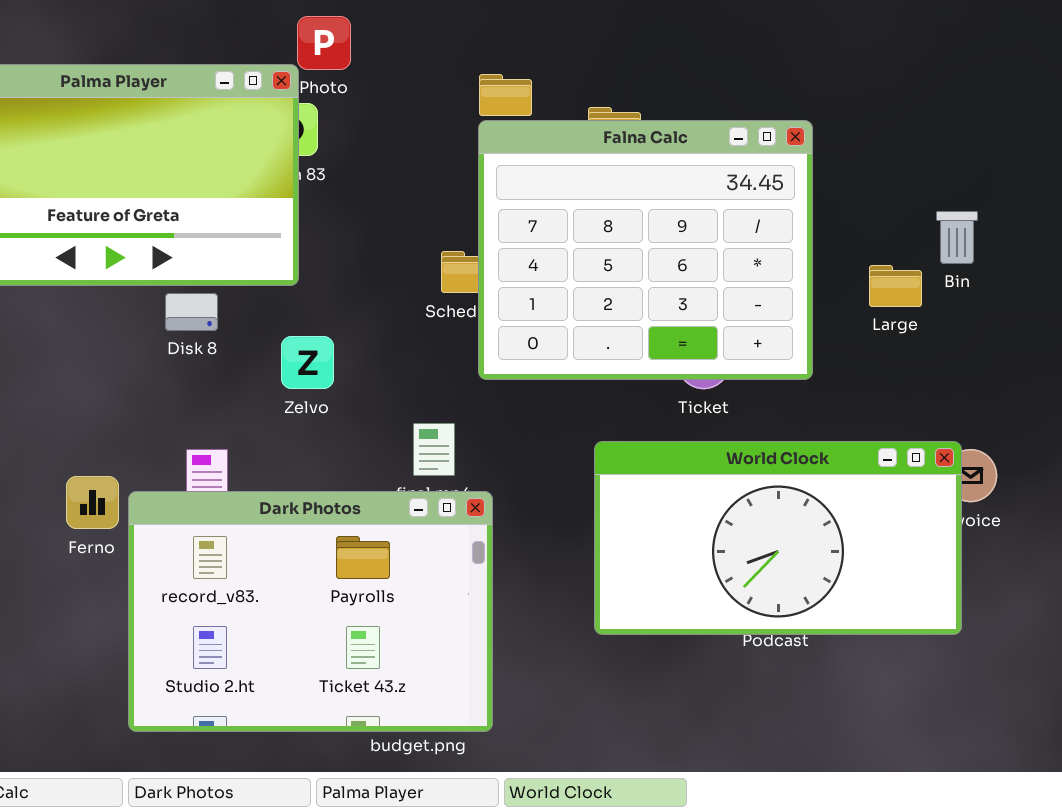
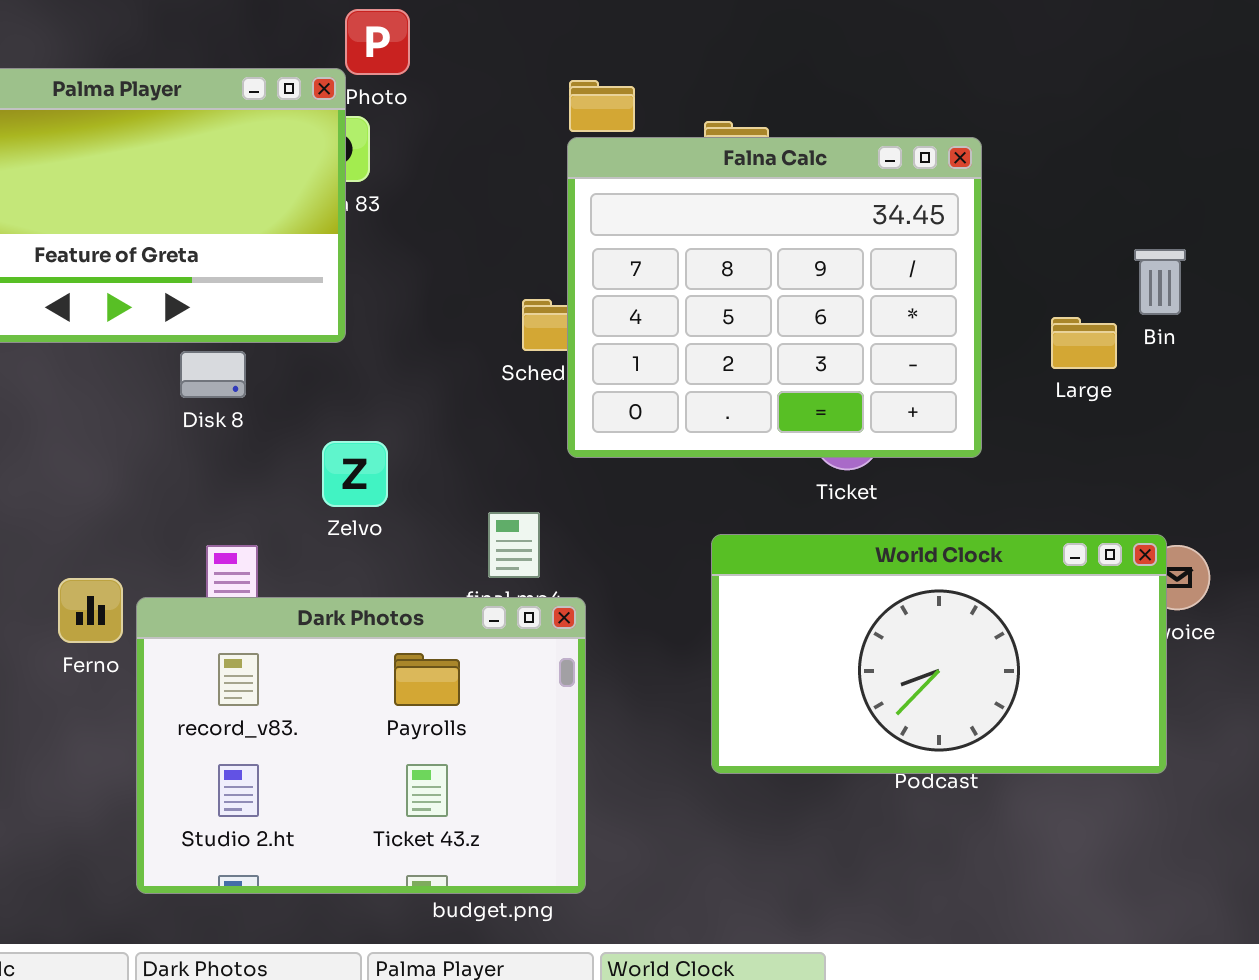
Zelvo: [281,336,334,389] -> [322,441,388,507], moved

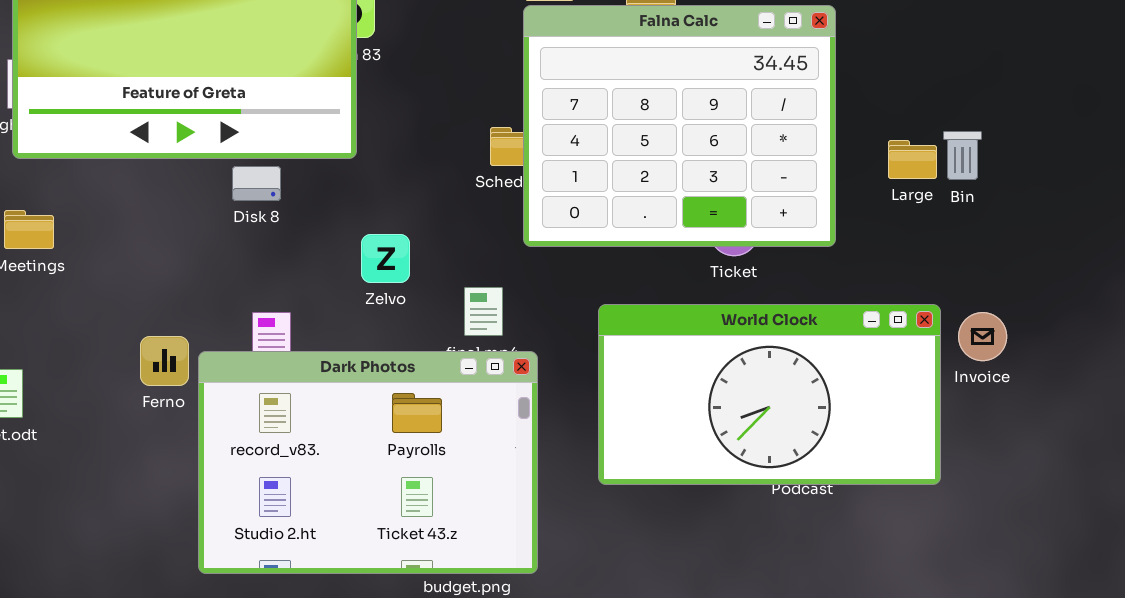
Bin: [1134,249,1186,315] -> [943,131,982,180], moved
Zelvo: [322,441,388,507] -> [361,234,410,283], moved
World Clock: [711,534,1167,774] -> [598,304,941,485], moved

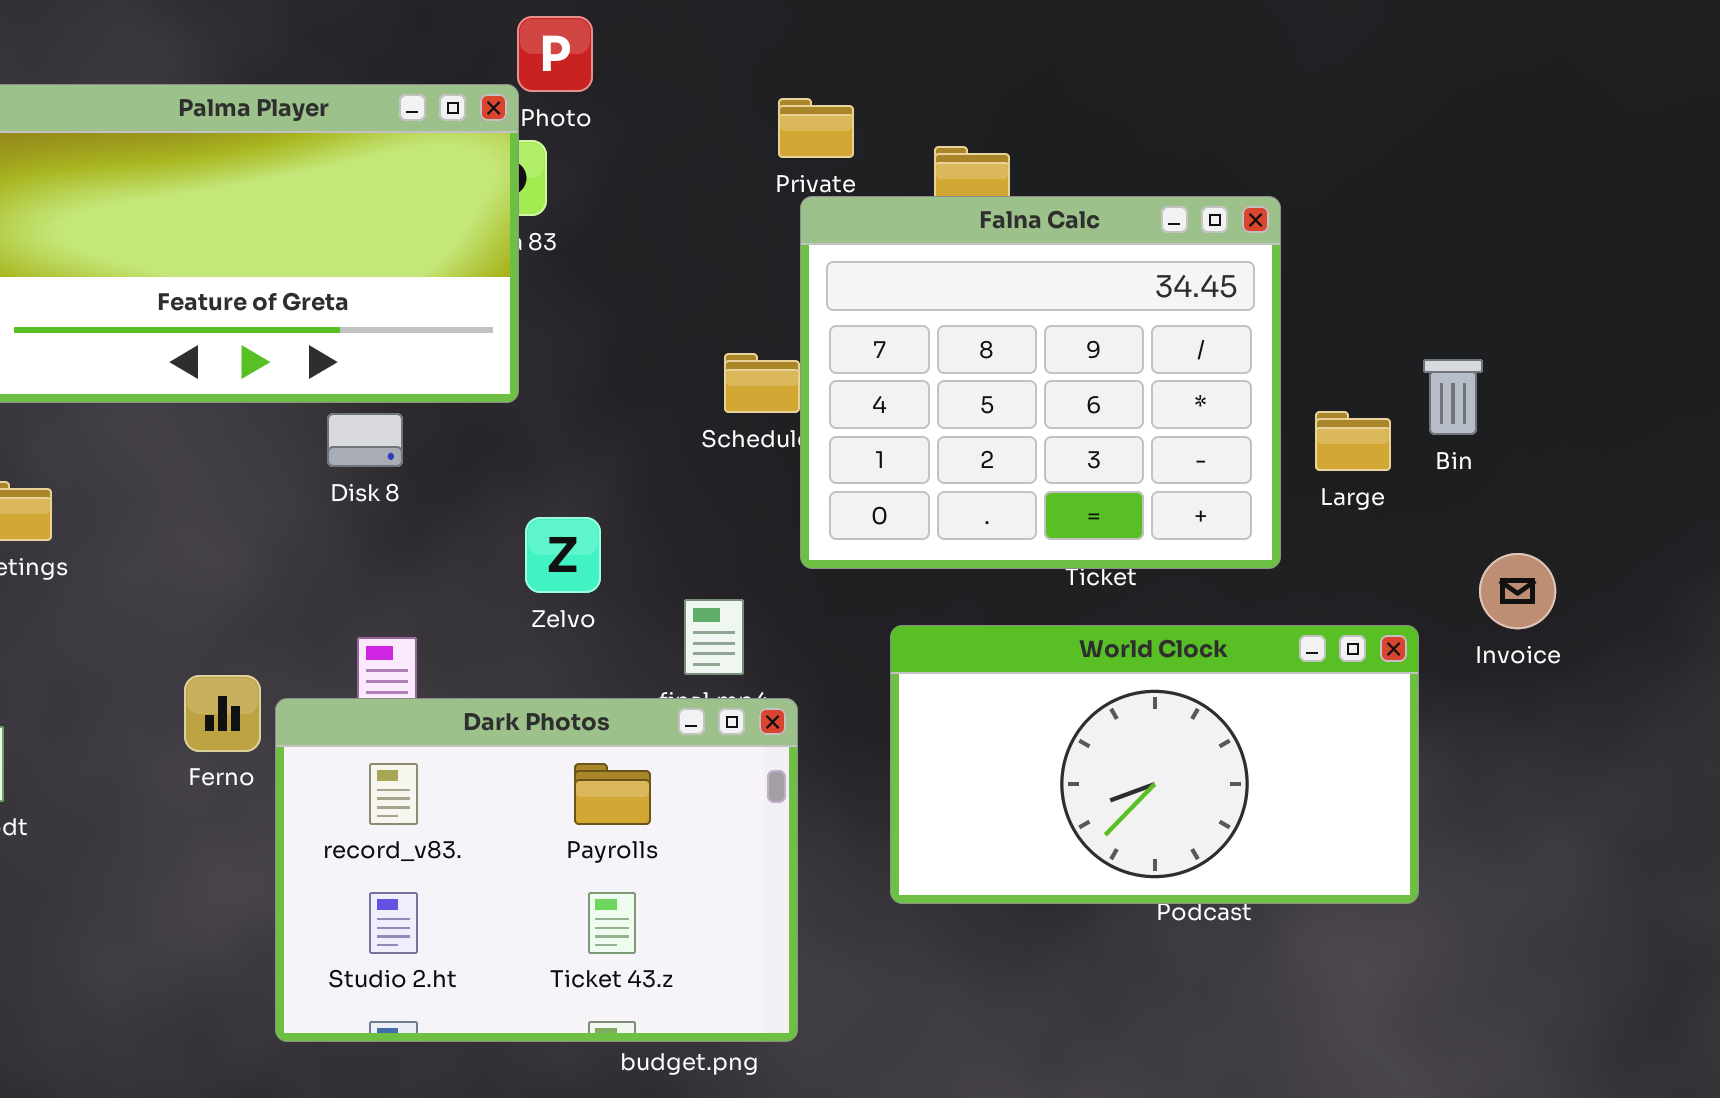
Falna Calc: [523,5,836,247] -> [800,196,1281,569], moved
Large: [888,140,937,179] -> [1315,411,1391,471], moved
Invoice: [958,312,1007,361] -> [1479,553,1556,629], moved

